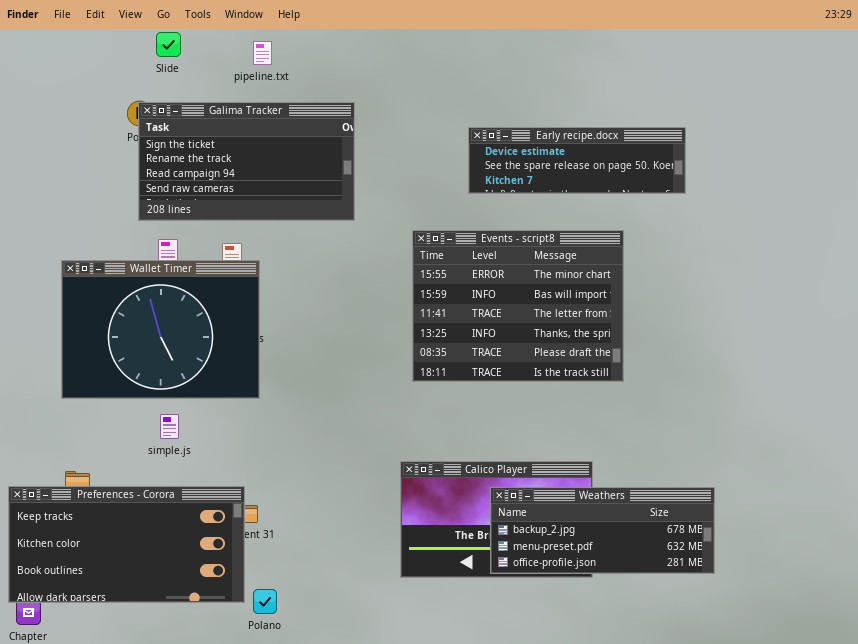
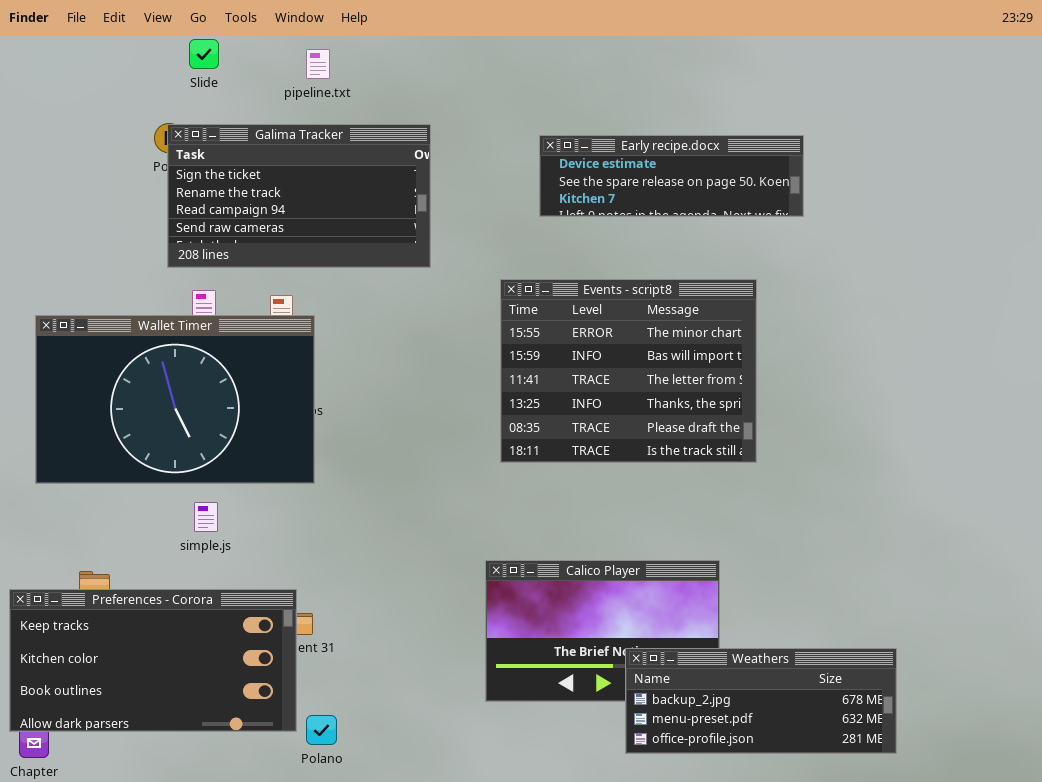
Early recipe.docx: [468,127,686,194] -> [539,135,804,217], moved
Wallet Timer: [61,260,260,399] -> [35,315,315,484], resized
Weathers: [490,487,715,574] -> [625,648,897,754], moved

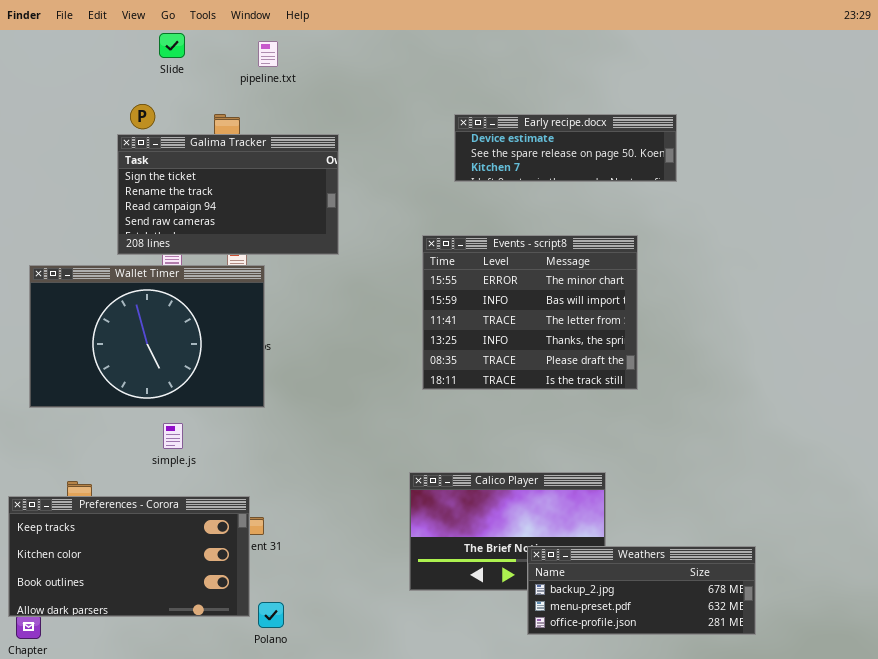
Galima Tracker: [167,124,431,268] -> [117,134,339,255], moved

